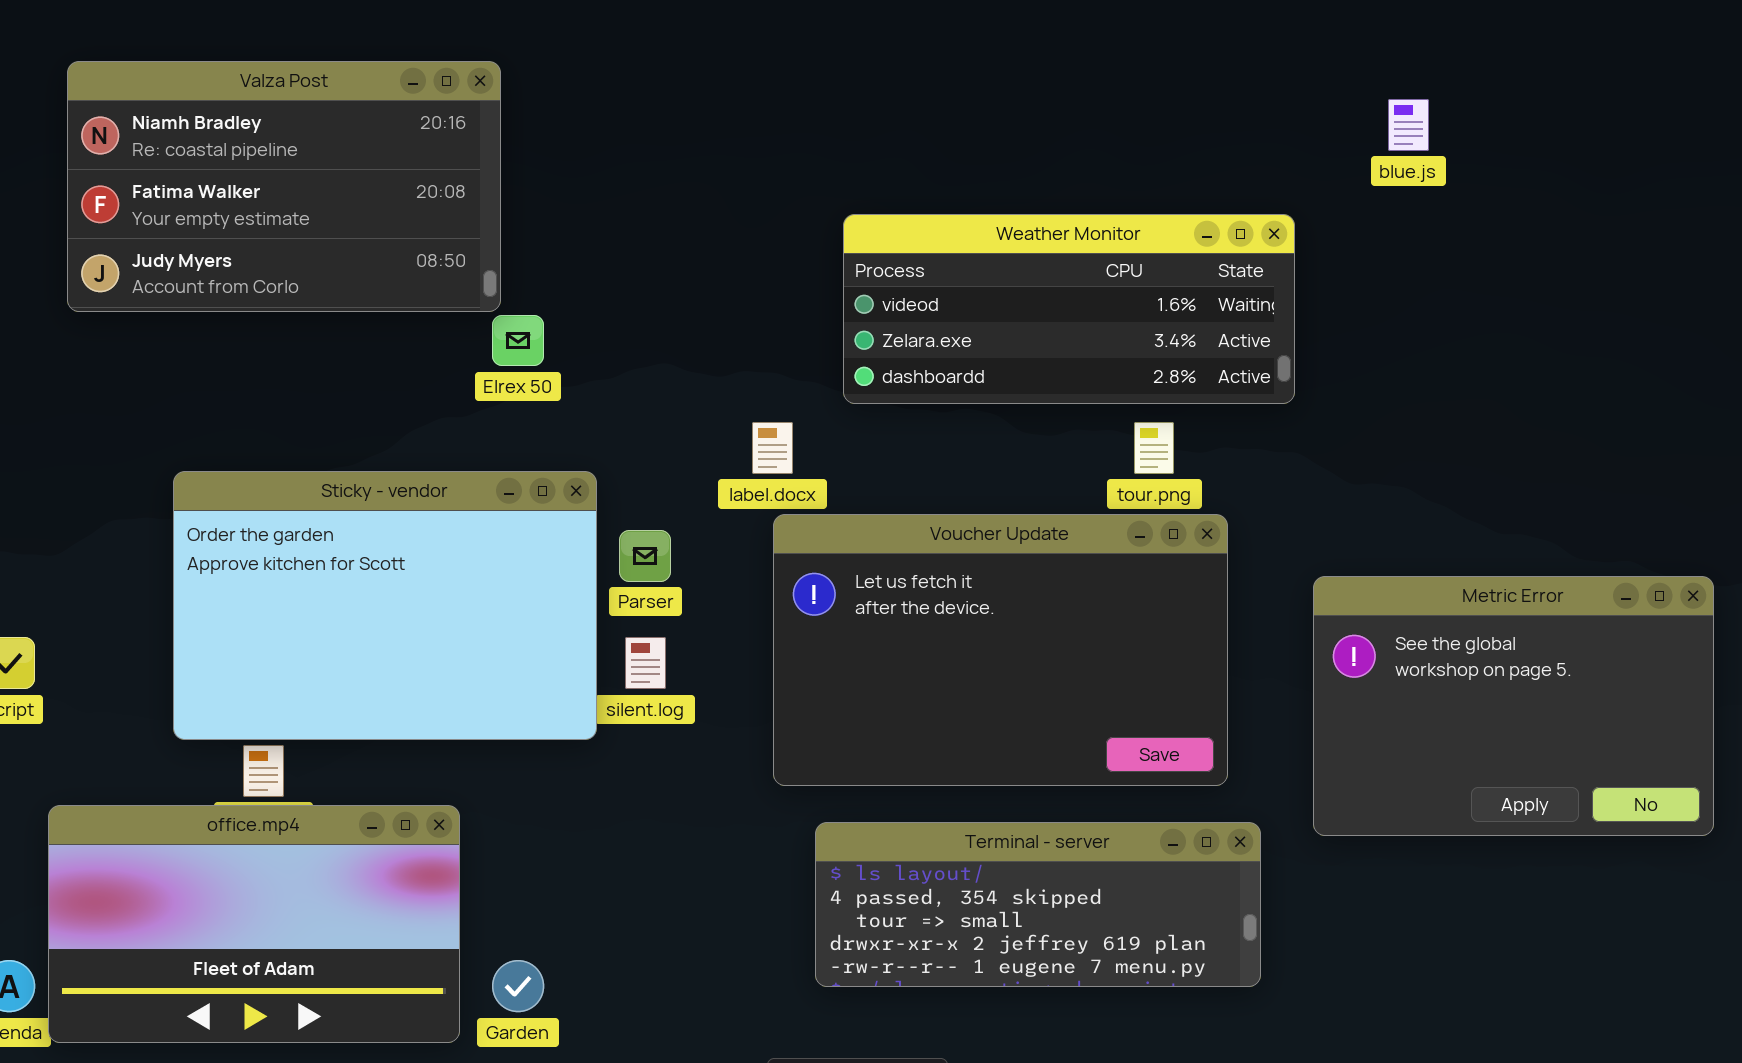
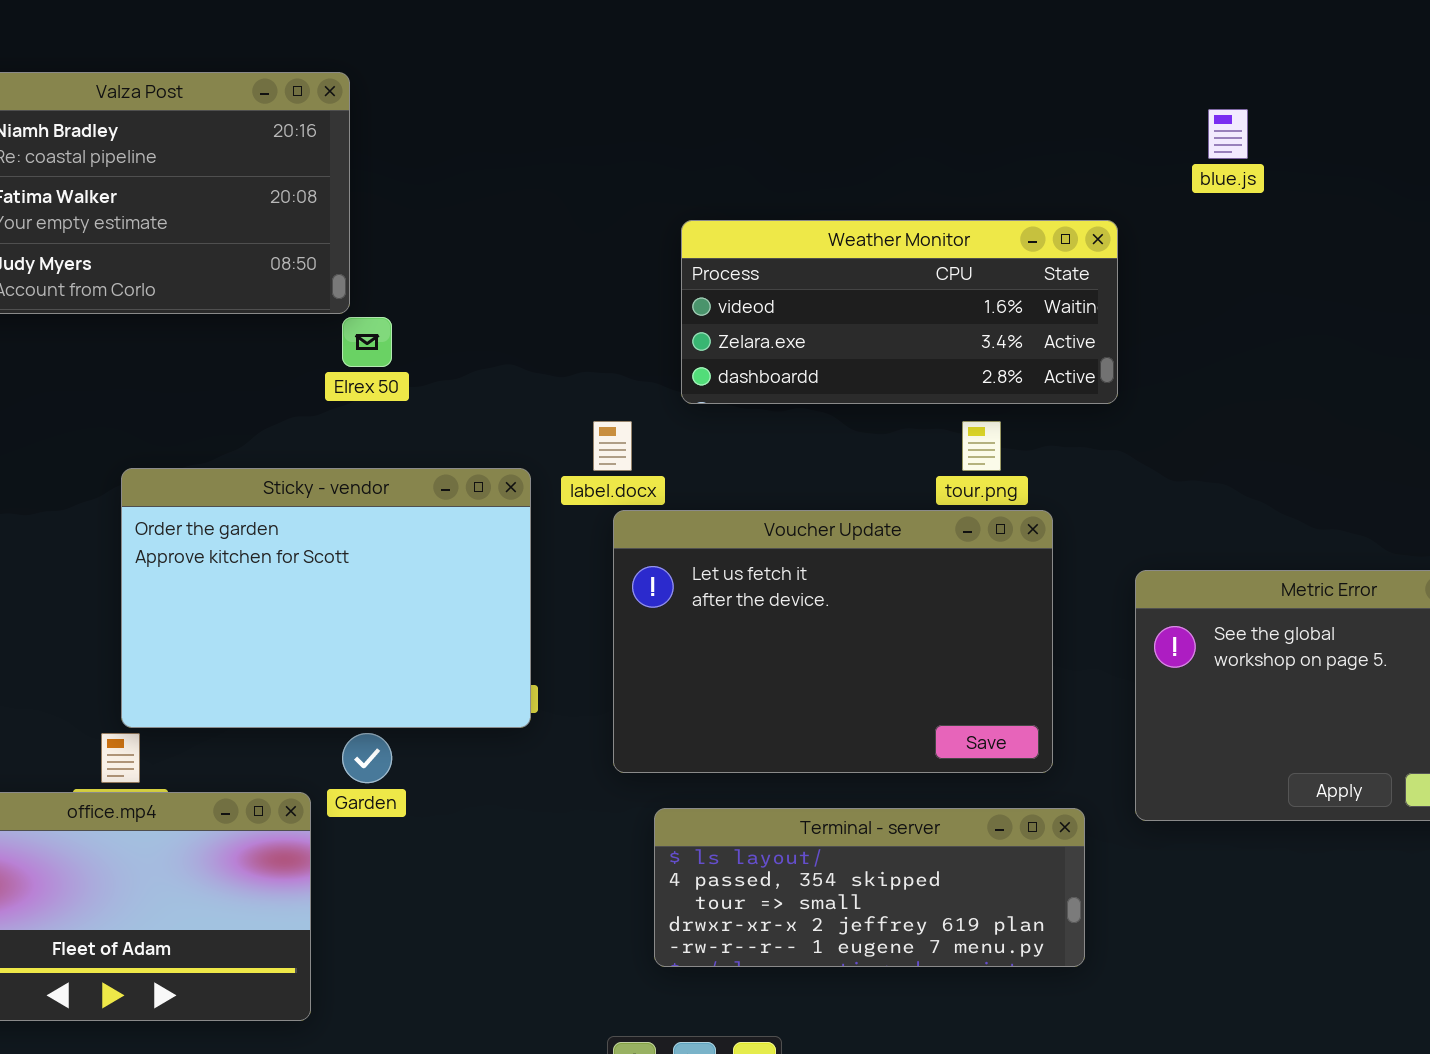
Sticky - vendor: [173,471,597,740] -> [121,468,531,728], moved
Garden: [492,960,544,1012] -> [342,733,392,783], moved

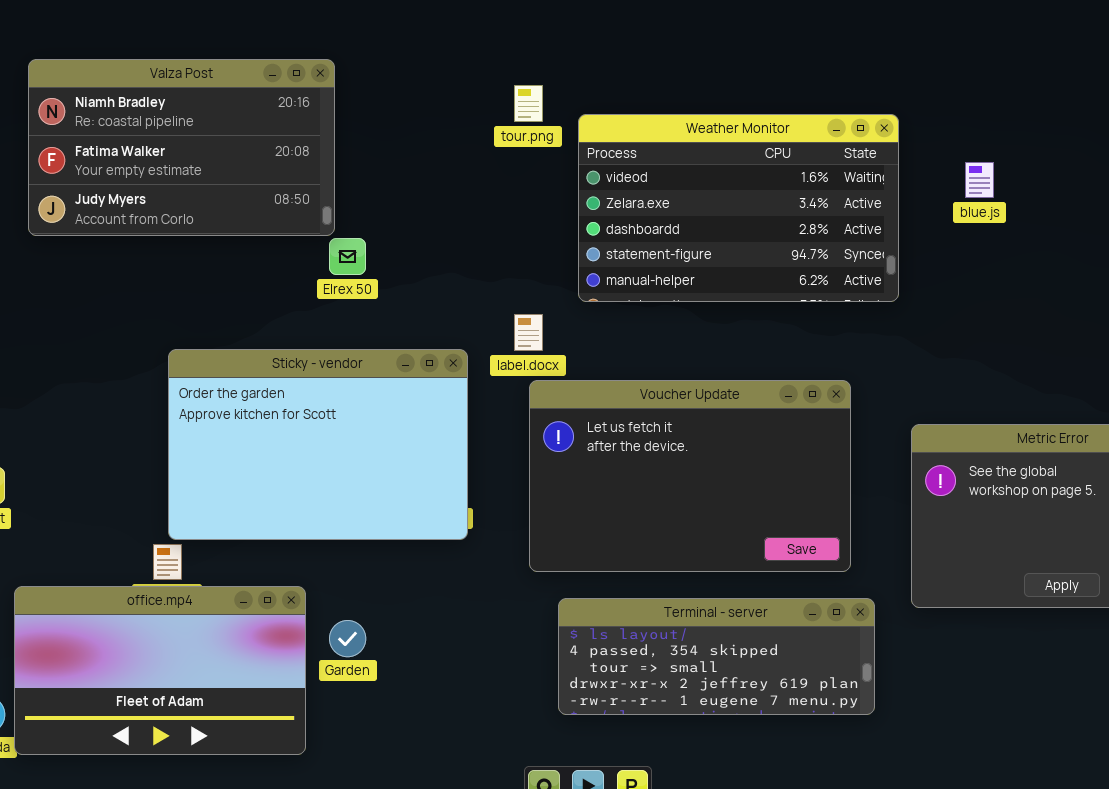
blue.js: [1208,109,1248,159] -> [965,162,994,198], moved
Weather Monitor: [681,220,1118,404] -> [578,114,899,302], resized
tour.png: [962,421,1001,471] -> [514,85,543,122], moved
Garden: [342,733,392,783] -> [329,620,366,657], moved

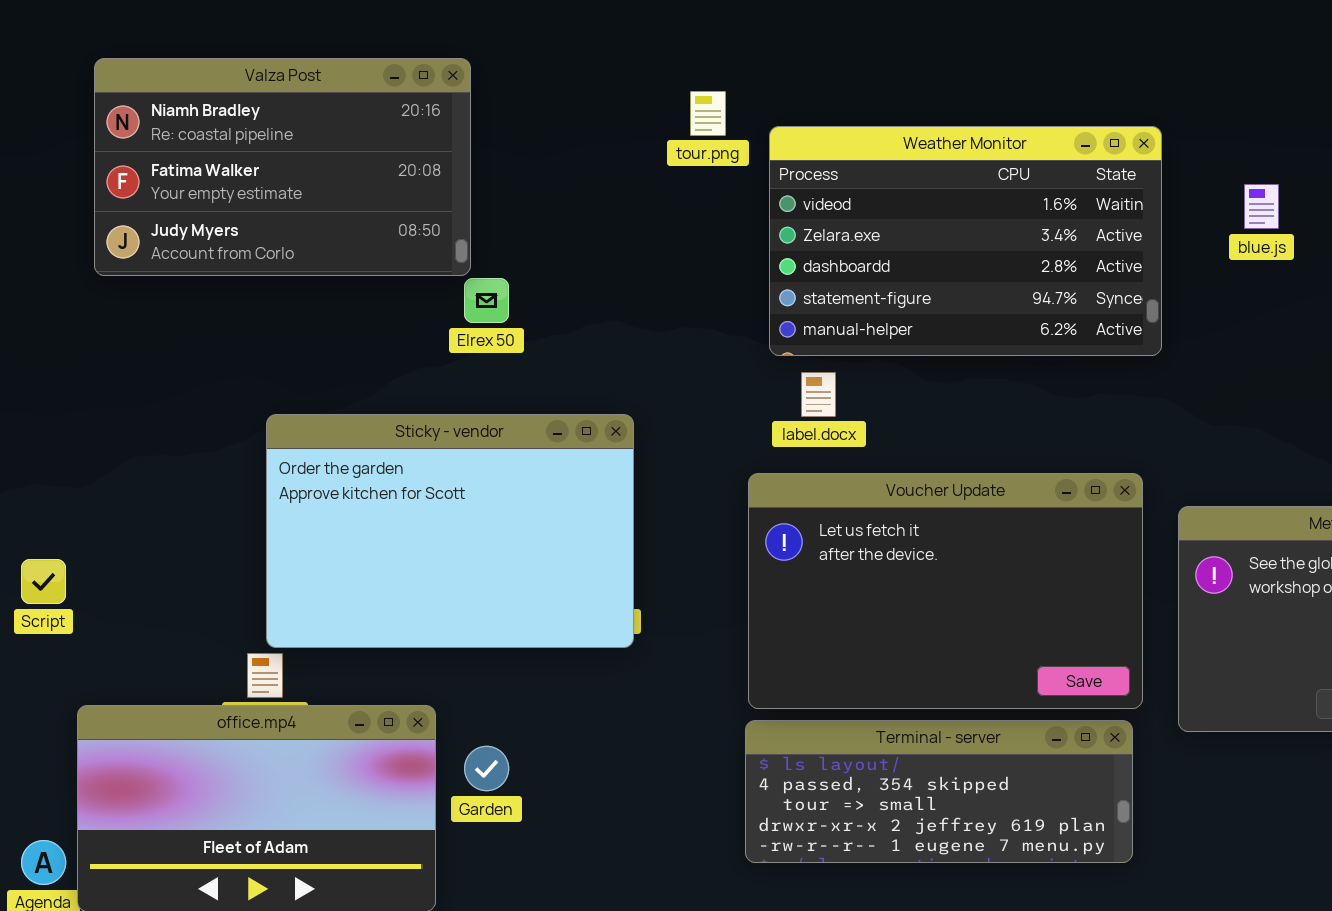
label.docx: [514,314,543,351] -> [801,372,836,417], moved
Voucher Update: [529,380,851,572] -> [748,473,1143,709], moved

